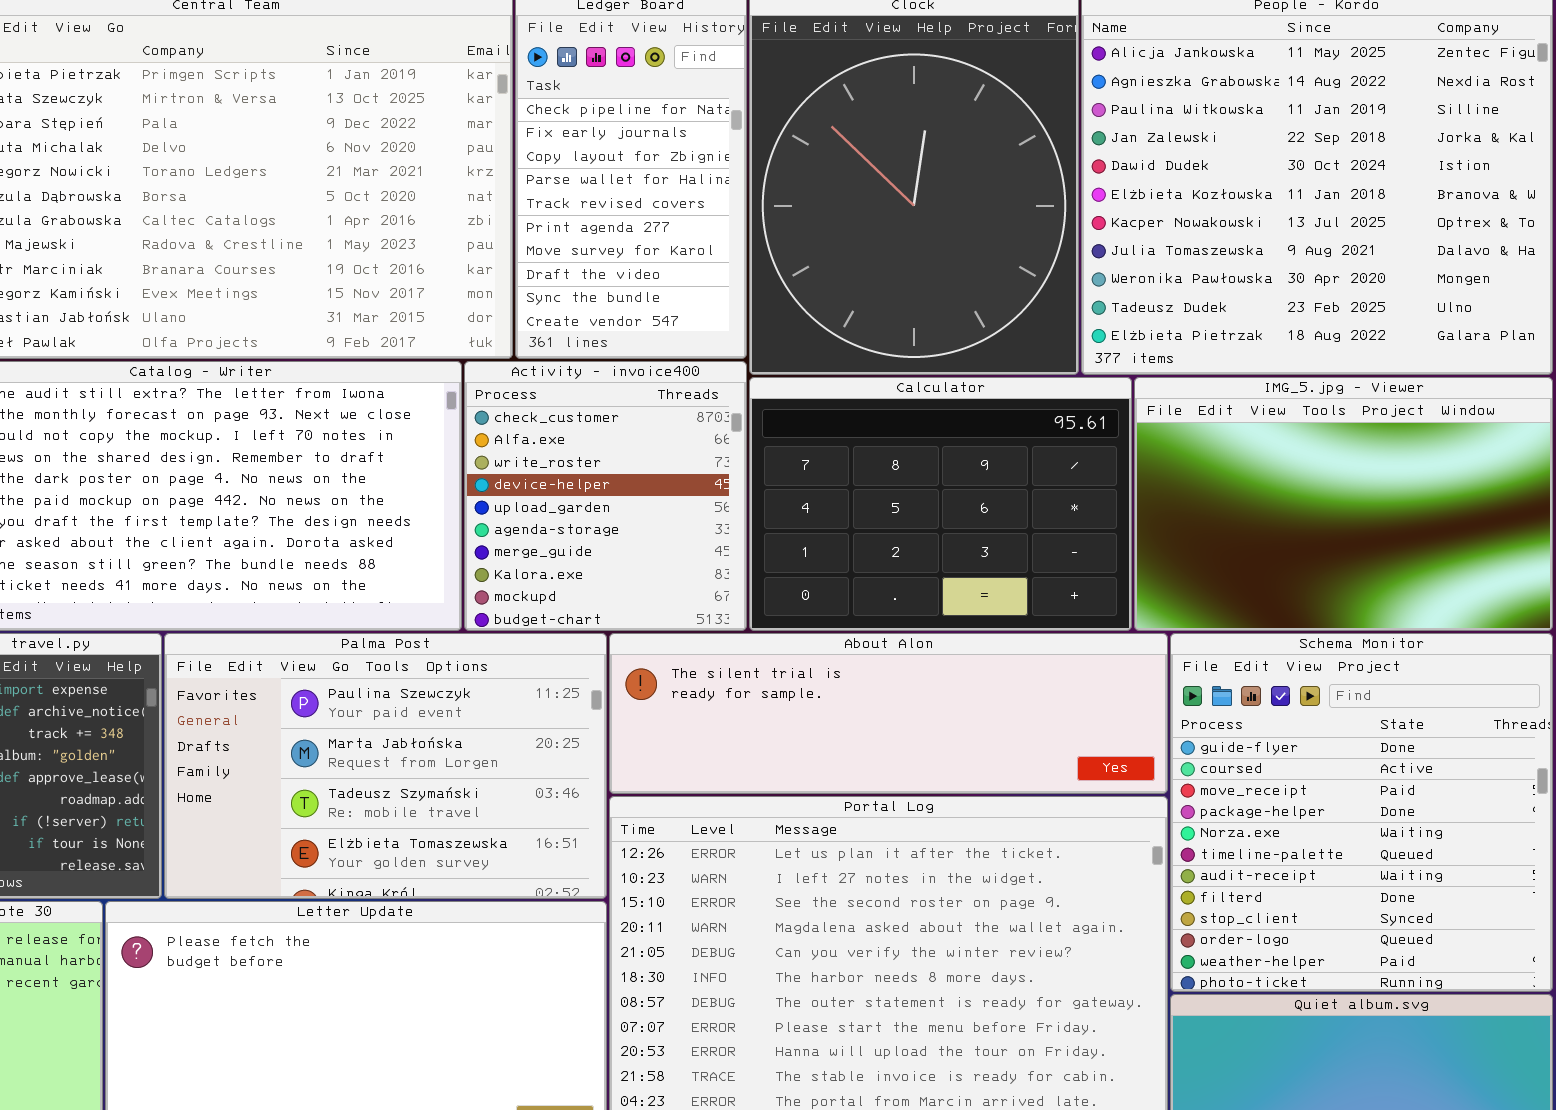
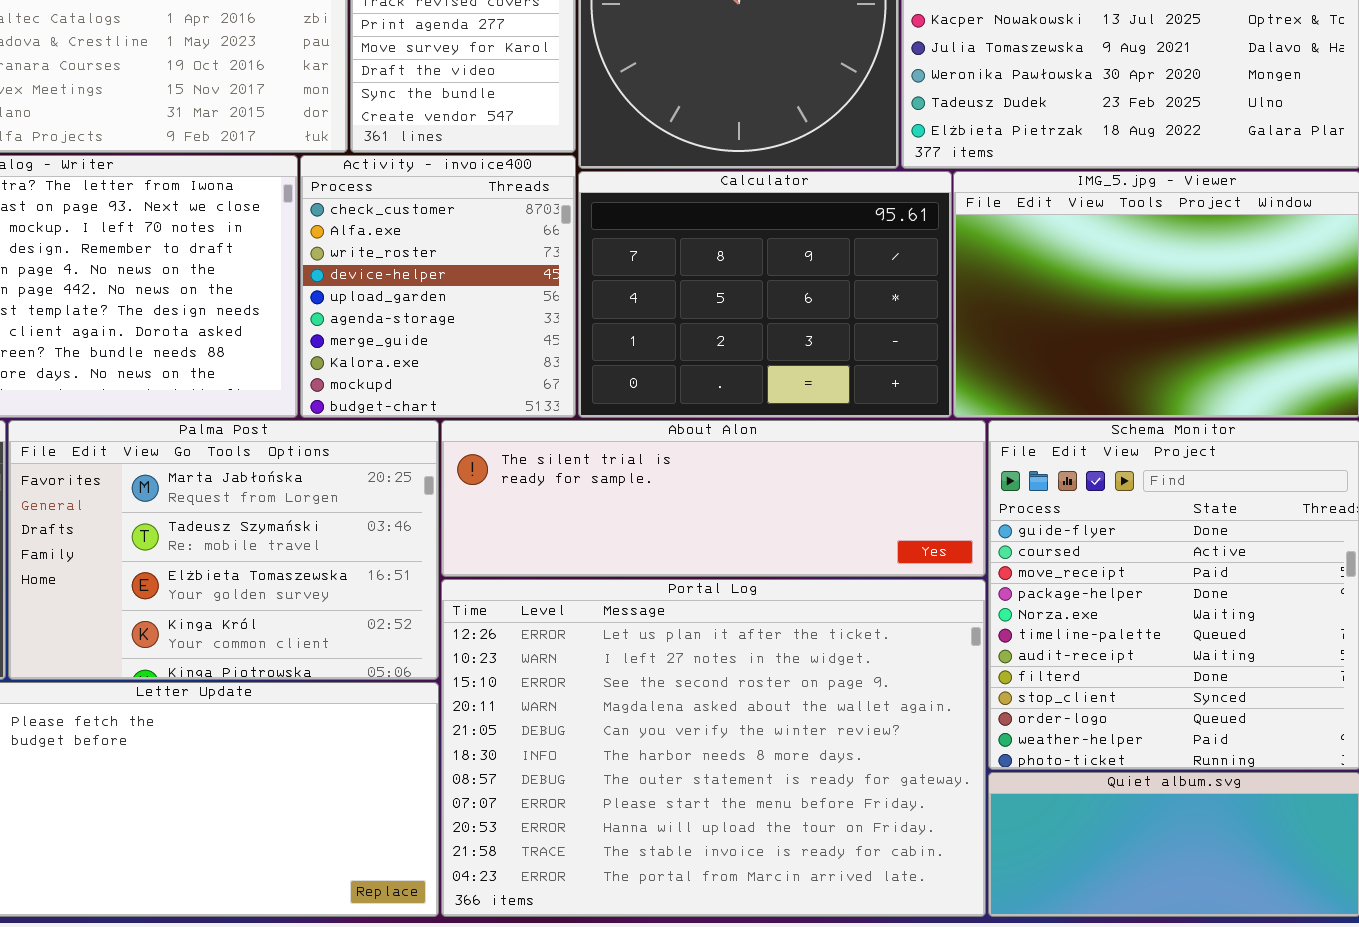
Palma Post: [164,633,607,899] -> [8,420,439,680], scrolled down 1 row

